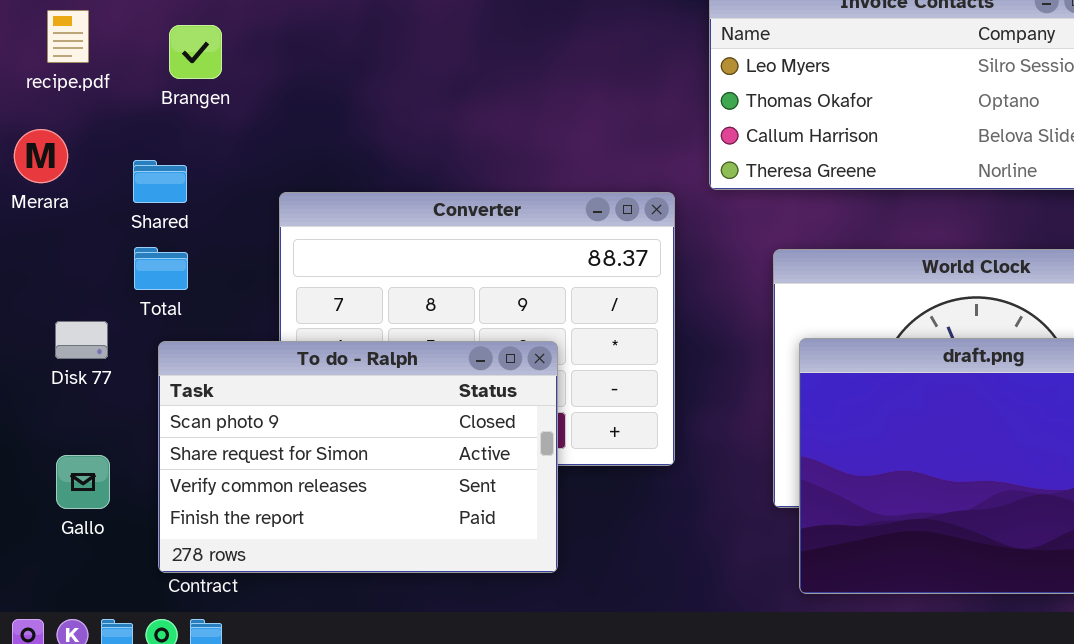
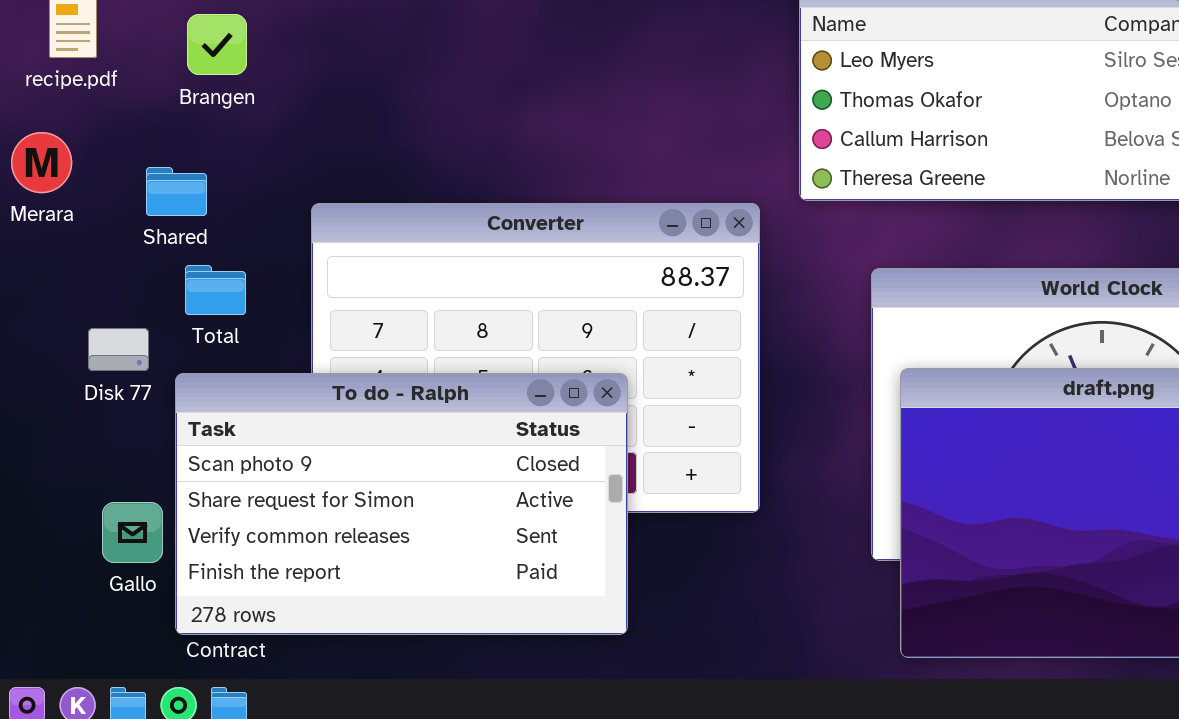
Total: [134,247,188,290] -> [185,265,246,315], moved
Disk 77: [55,321,108,359] -> [88,328,149,371], moved
Gallo: [56,455,110,509] -> [102,502,163,563], moved

